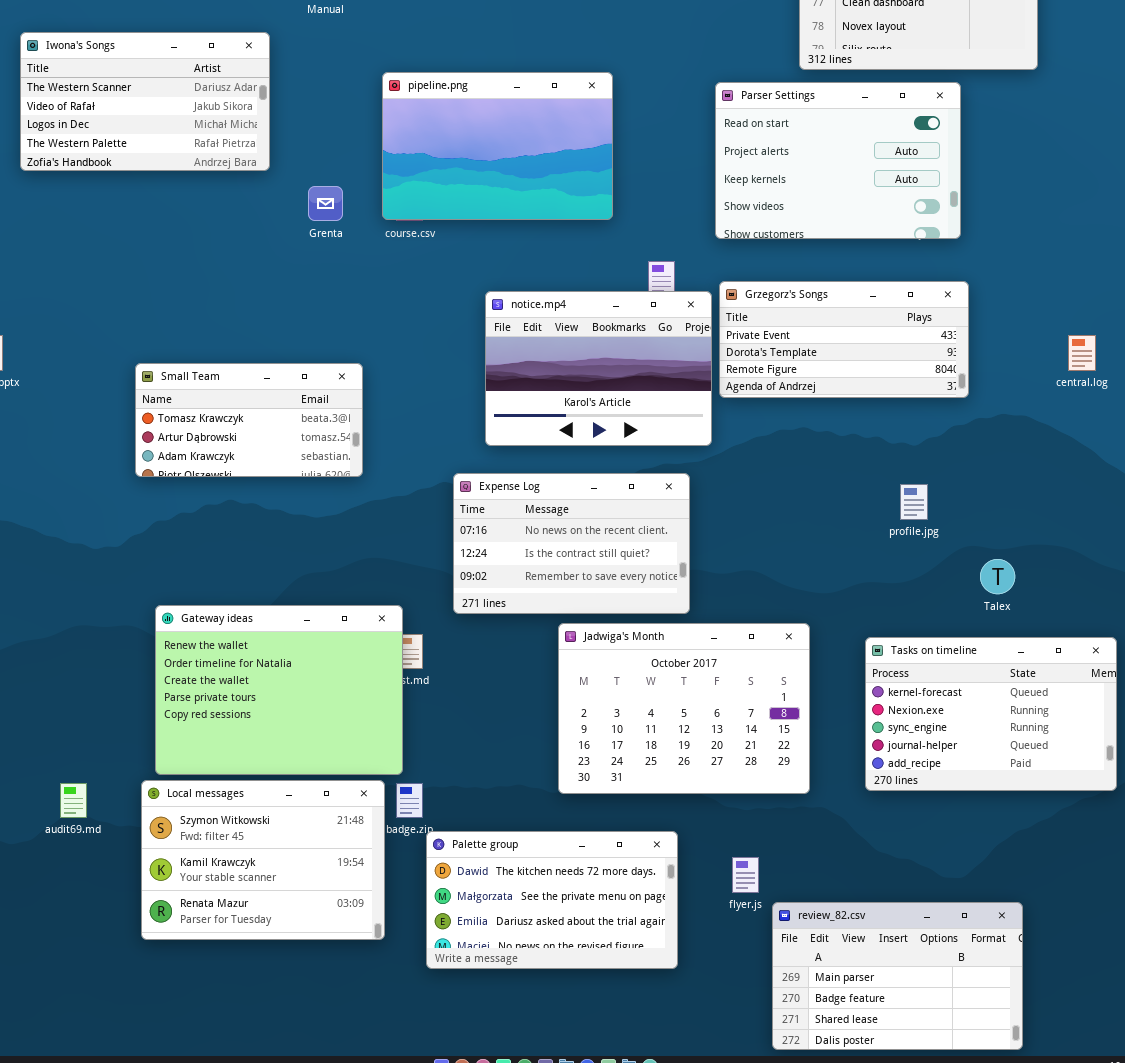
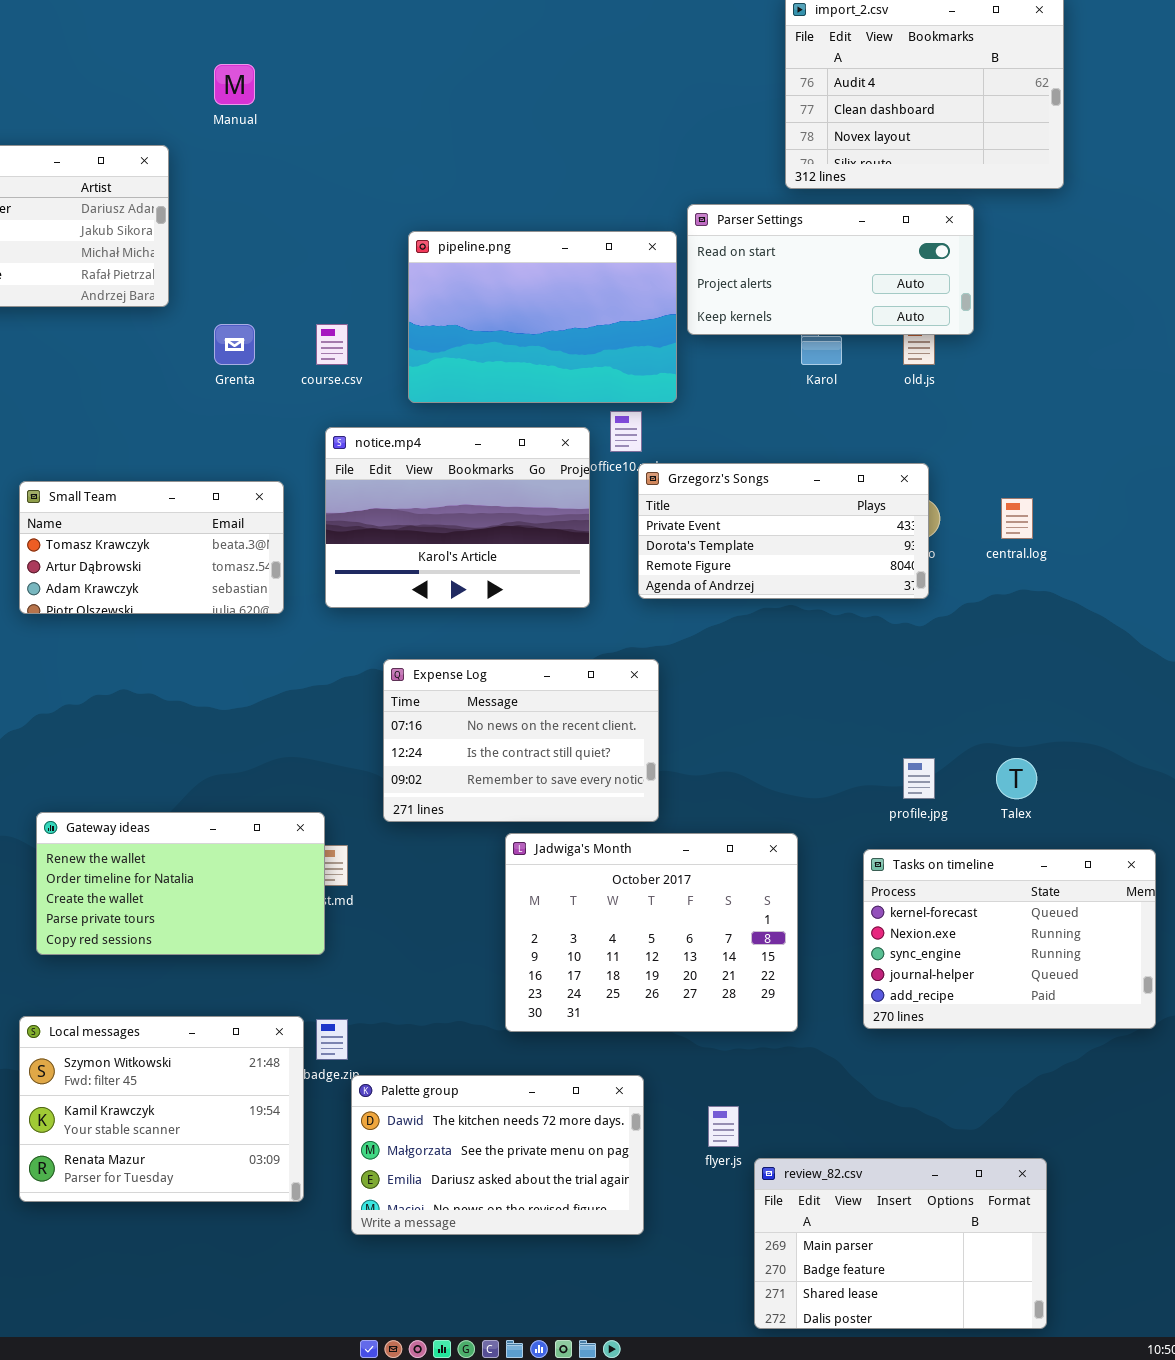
pipeline.png: [382,72,613,220] -> [408,231,677,403], moved
Parser Settings: [715,82,961,239] -> [687,204,974,335], resized
Grzegorz's Songs: [719,281,969,398] -> [638,463,929,599], moved
notice.mp4: [485,291,712,446] -> [325,427,590,608], moved
central.log: [1068,335,1096,371] -> [1001,498,1033,539], moved
Small Team: [135,363,363,477] -> [19,481,284,614], moved
profile.jpg: [900,484,928,520] -> [903,758,935,799], moved
Gateway ideas: [155,605,403,775] -> [36,812,325,955], resized

